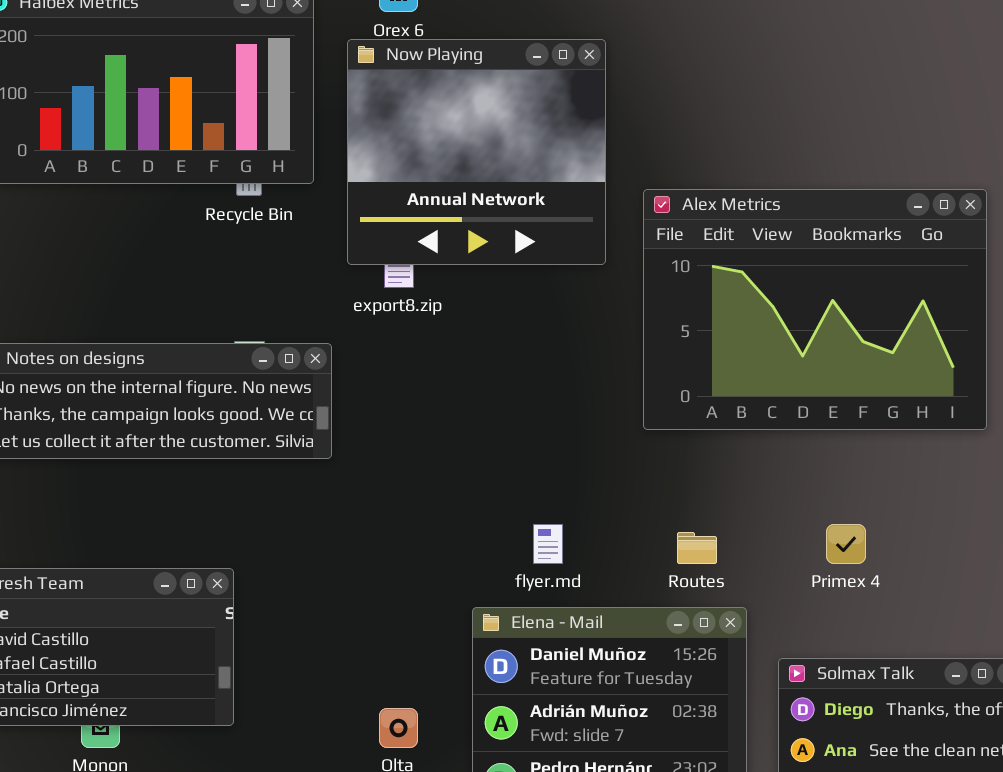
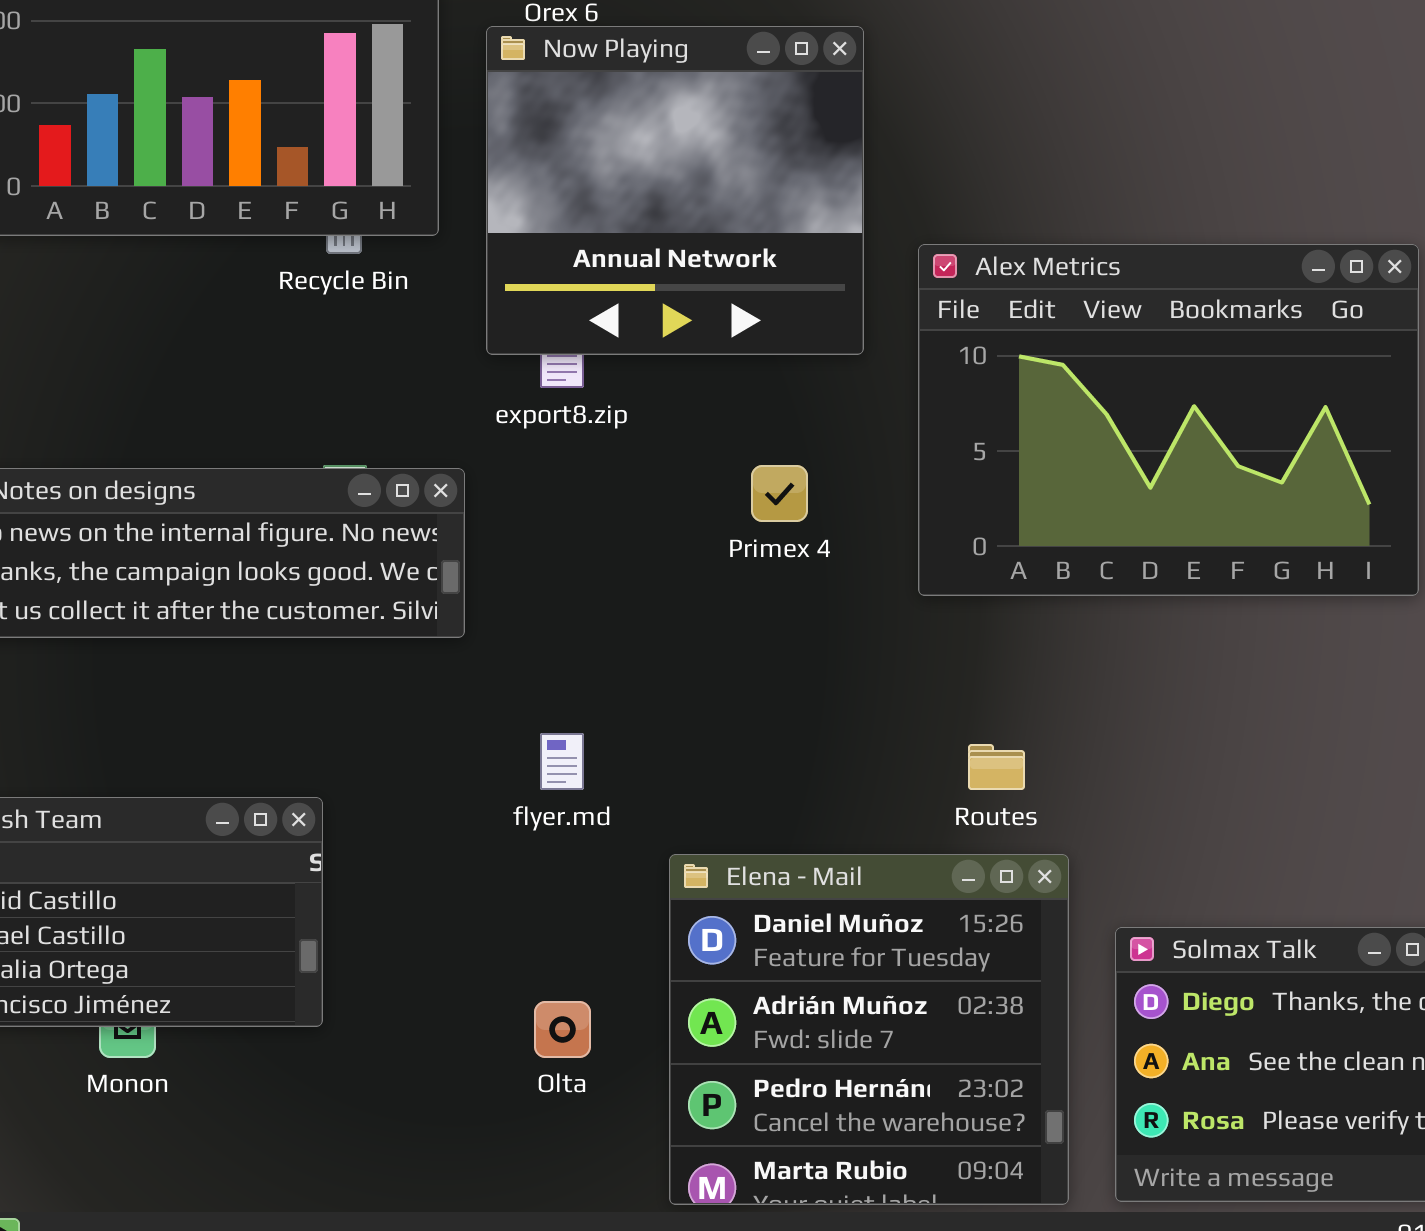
flyer.md: [533,524,563,564] -> [540,733,584,790], moved
Primex 4: [826,524,866,564] -> [751,465,808,522], moved

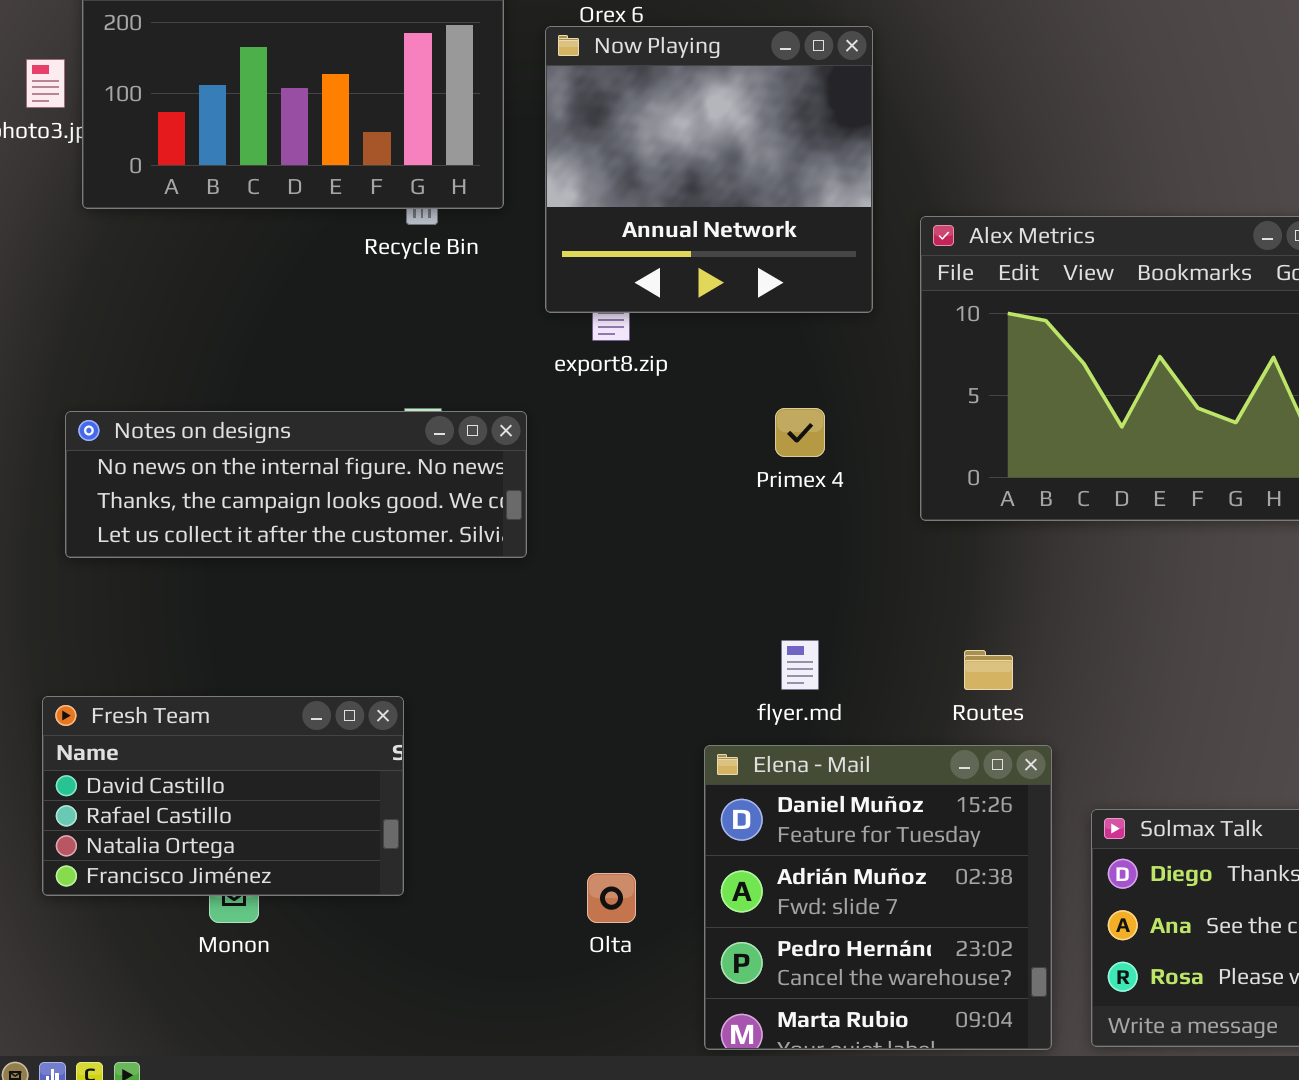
flyer.md: [540,733,584,790] -> [781,640,819,690], moved

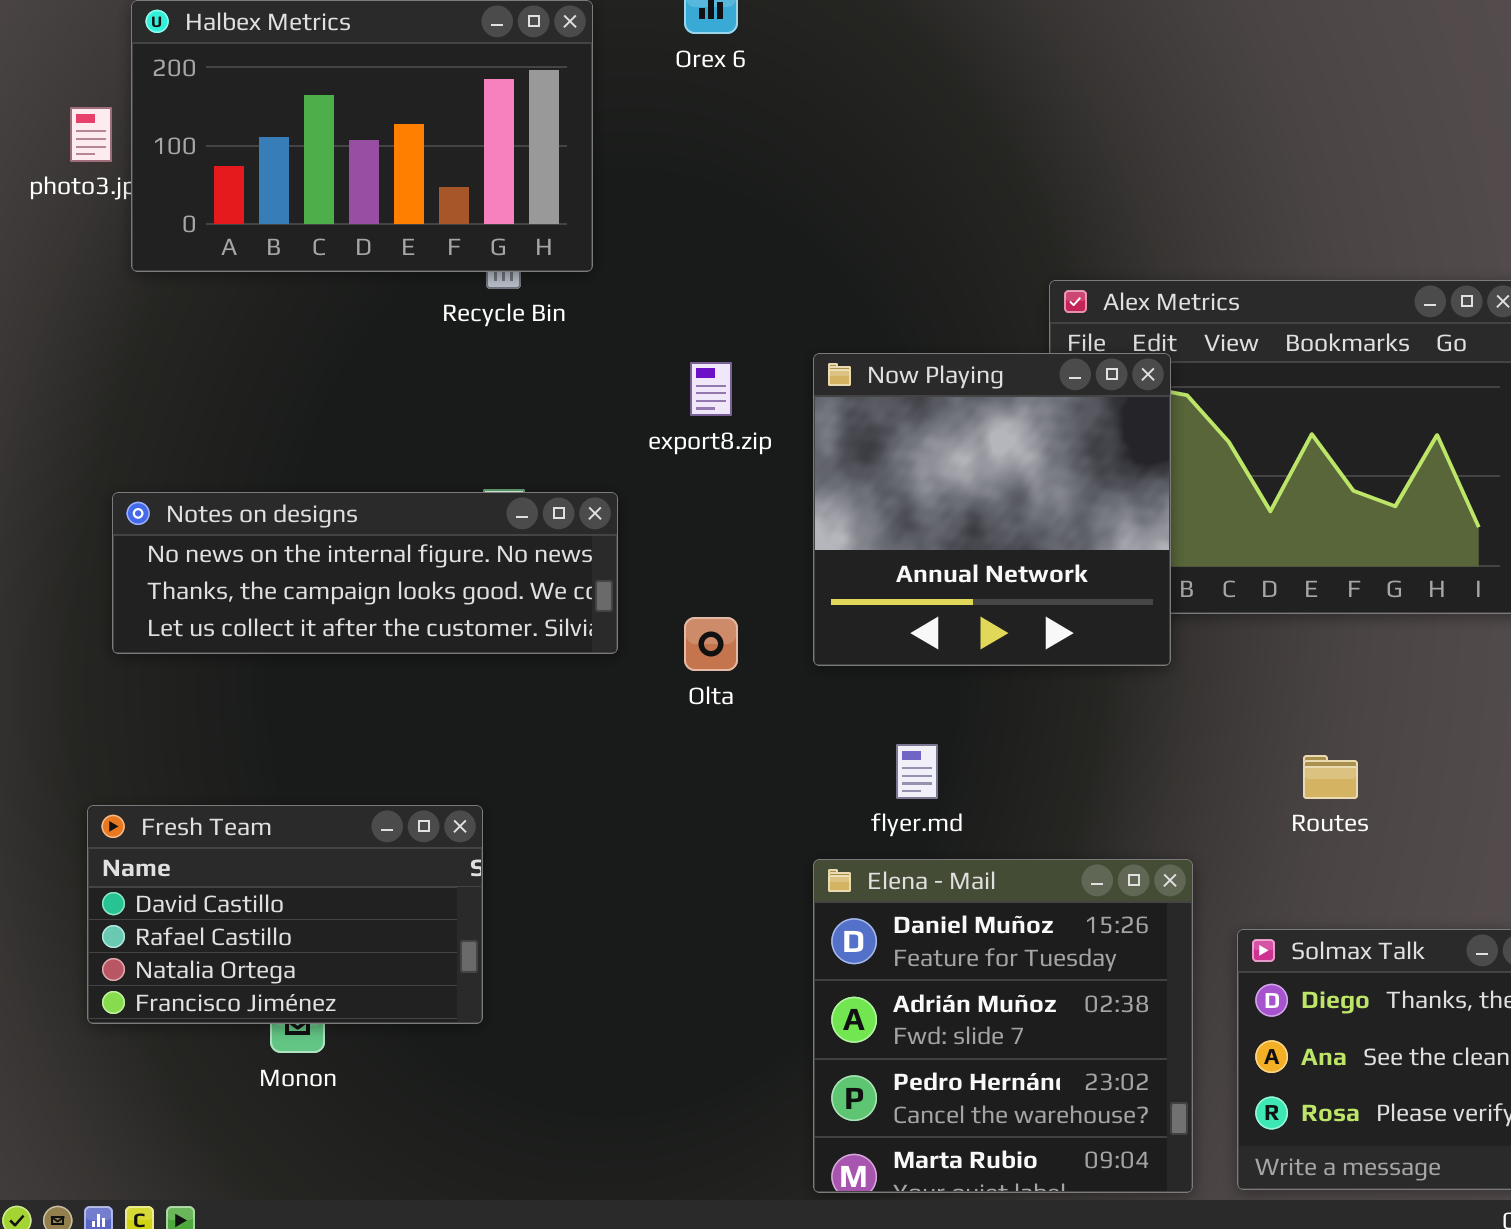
Now Playing: [545,26,873,313] -> [813,353,1171,666], moved
Routes: [964,650,1013,690] -> [1303,755,1358,799], moved
Olta: [587,873,636,923] -> [684,617,738,671], moved

